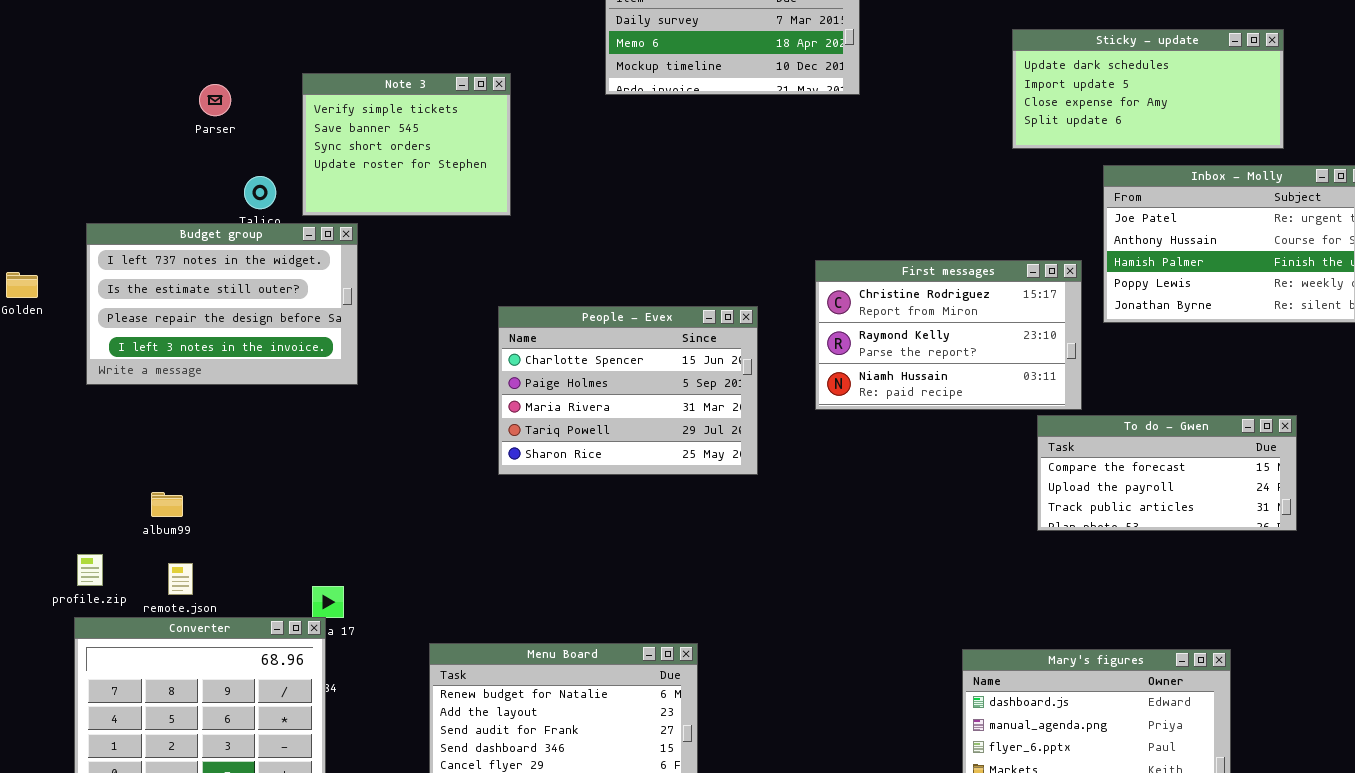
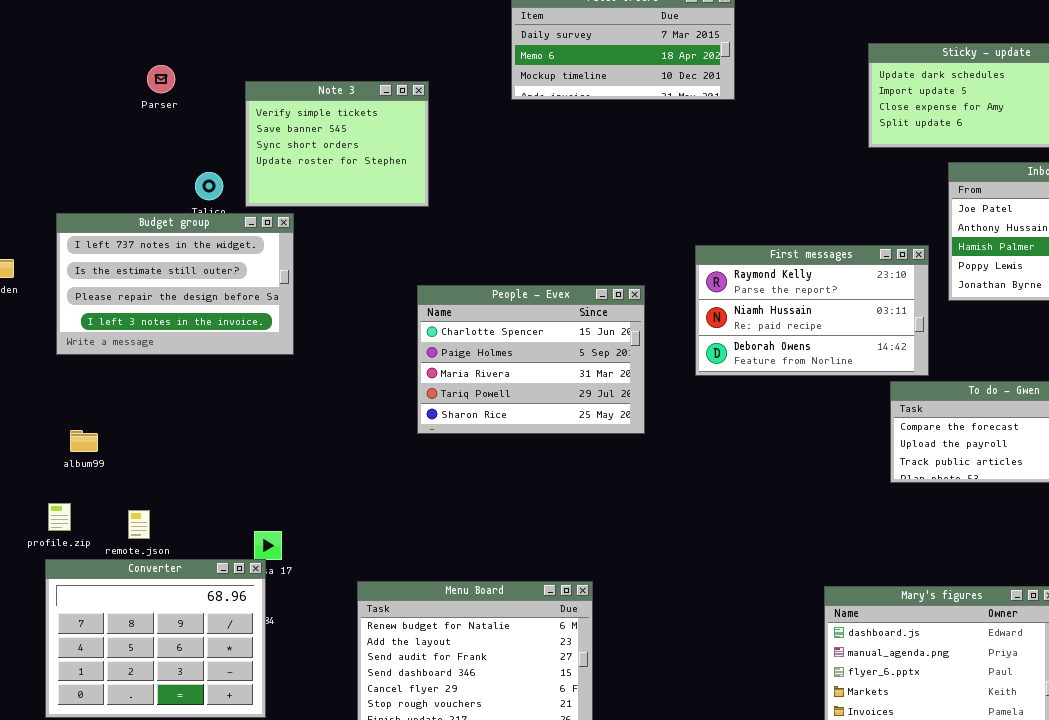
Parser: [199,84,231,116] -> [147,65,175,93], moved
First messages: [815,260,1082,410] -> [695,245,929,376], scrolled down 1 row
album99: [151,492,183,517] -> [70,430,98,452], moved

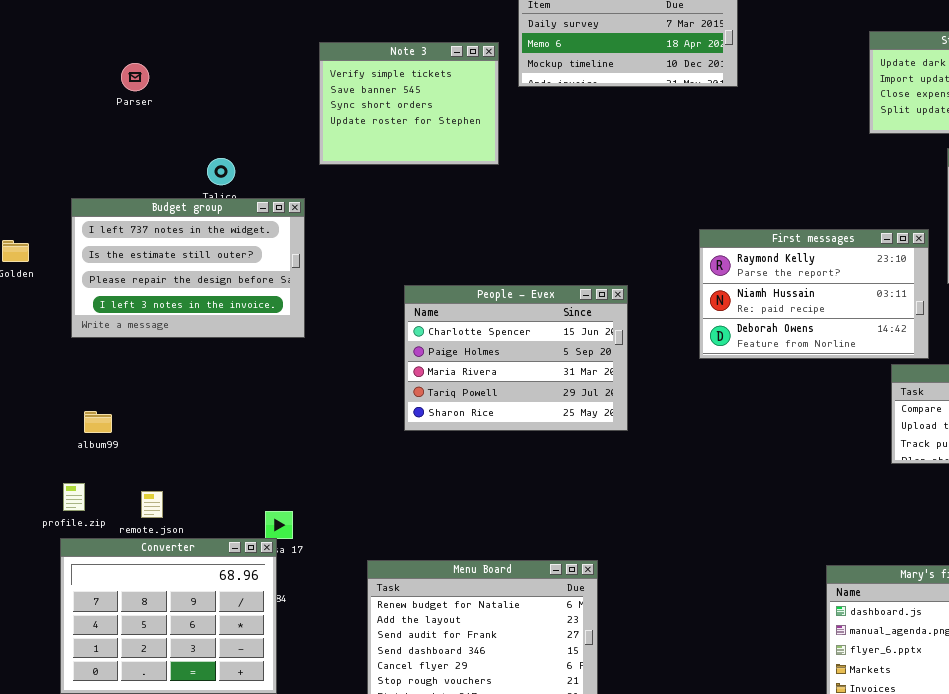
Parser: [147,65,175,93] -> [121,63,149,91], moved
Note 3: [245,81,429,207] -> [319,42,499,165], moved
People - Evex: [417,285,645,434] -> [404,285,628,431], moved

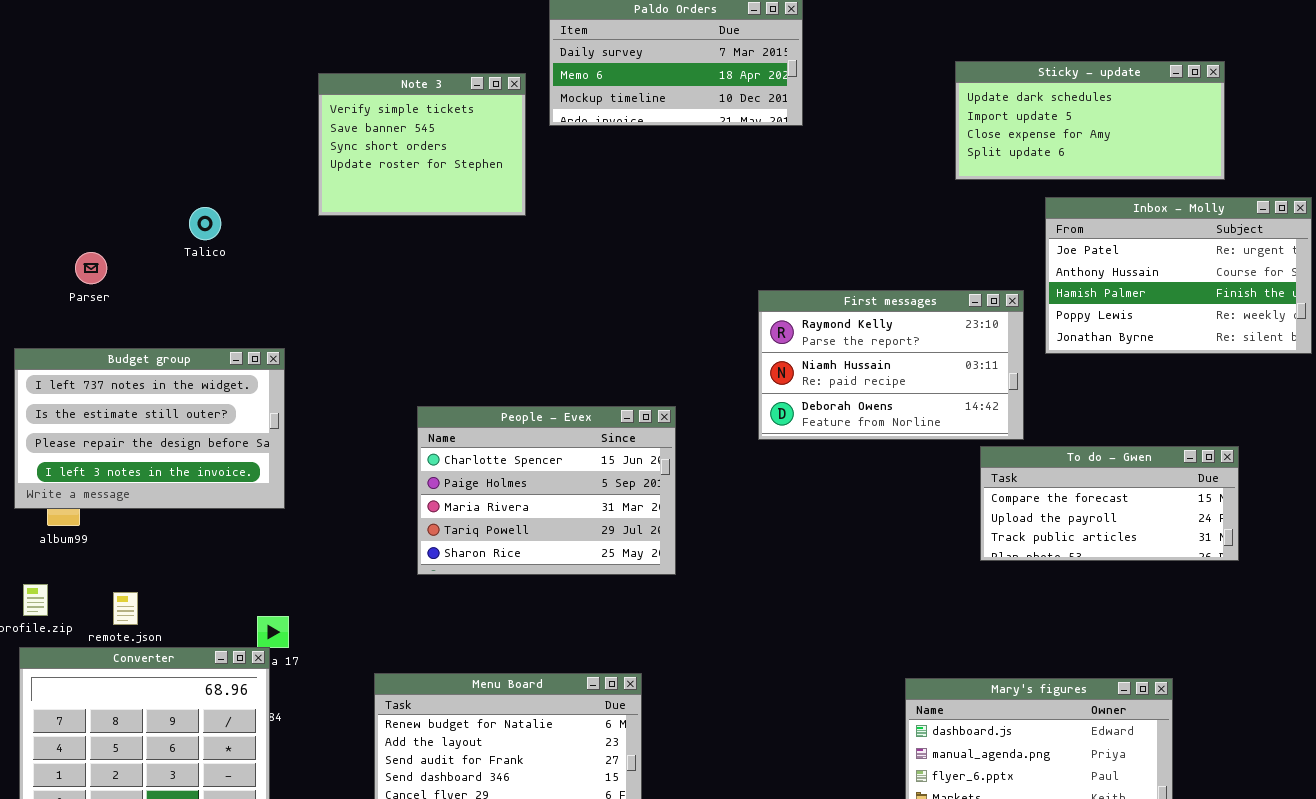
Parser: [121,63,149,91] -> [75,252,107,284], moved
Budget group: [71,198,305,338] -> [14,348,285,509], moved
People - Evex: [404,285,628,431] -> [417,406,676,575], moved

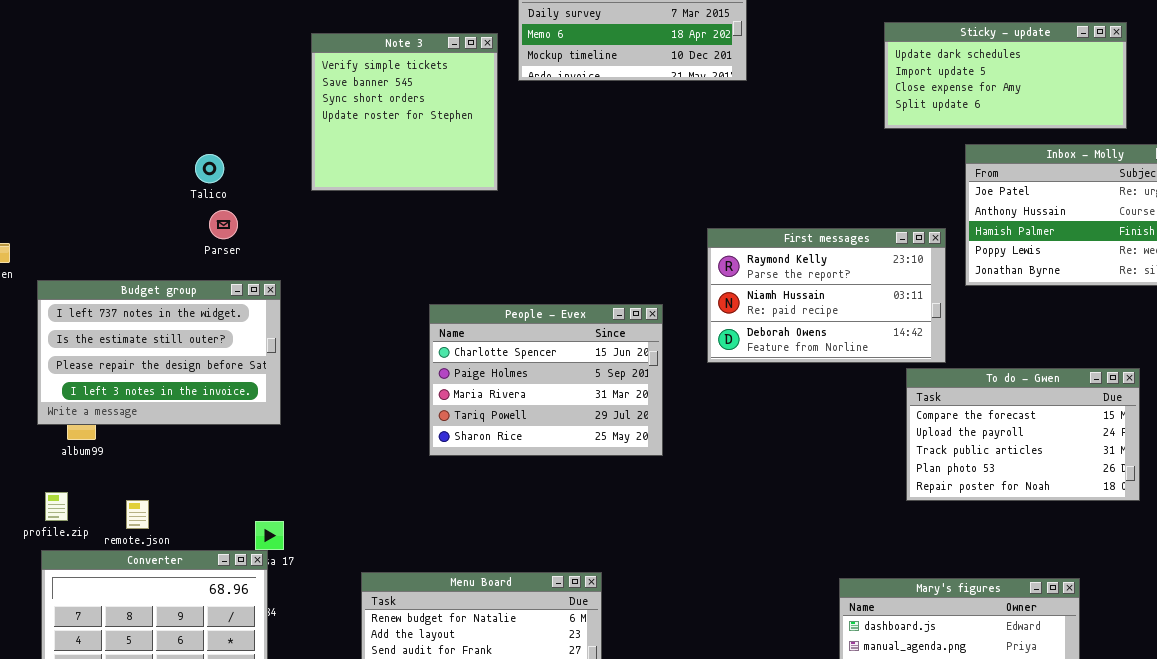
Note 3: [318,73,526,216] -> [311,33,498,191], resized
Parser: [75,252,107,284] -> [209,210,238,239], moved
People - Evex: [417,406,676,575] -> [429,304,663,456], moved
To do - Gwen: [980,446,1239,561] -> [906,368,1140,501], resized

